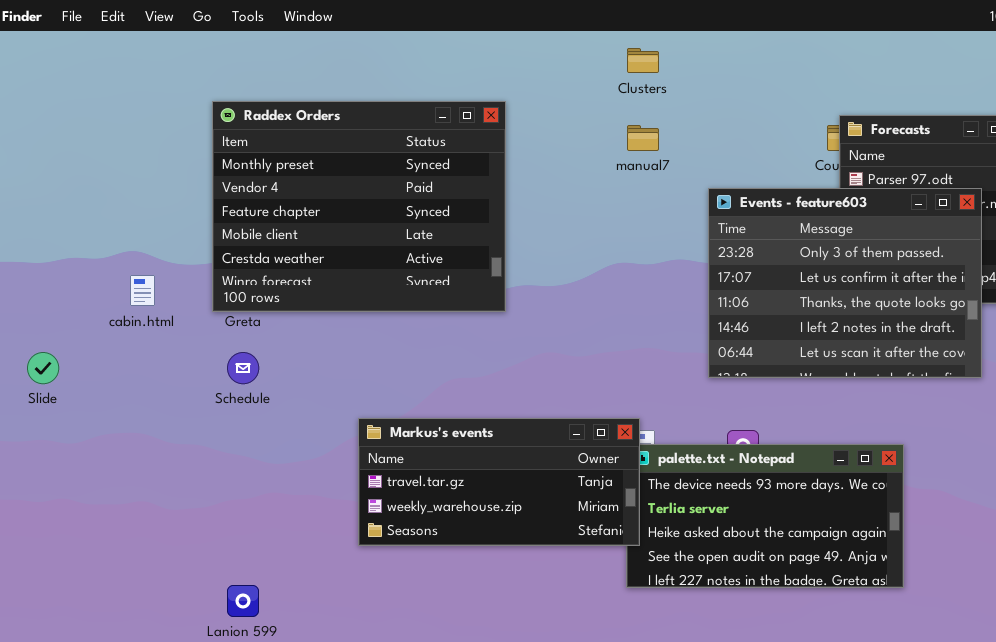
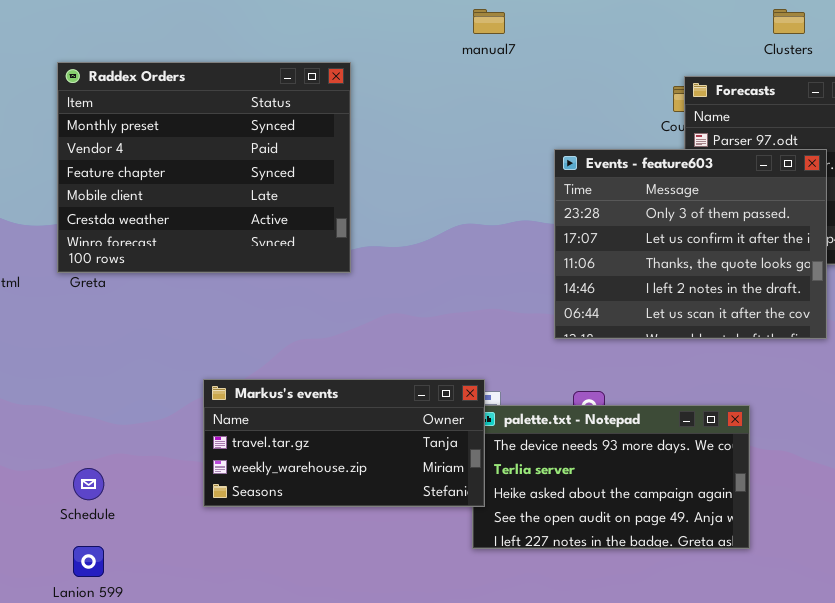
Clusters: [627,48,659,73] -> [773,9,805,34], moved
manual7: [627,125,659,151] -> [473,9,505,34], moved
Schedule: [227,352,259,384] -> [73,468,104,500], moved

